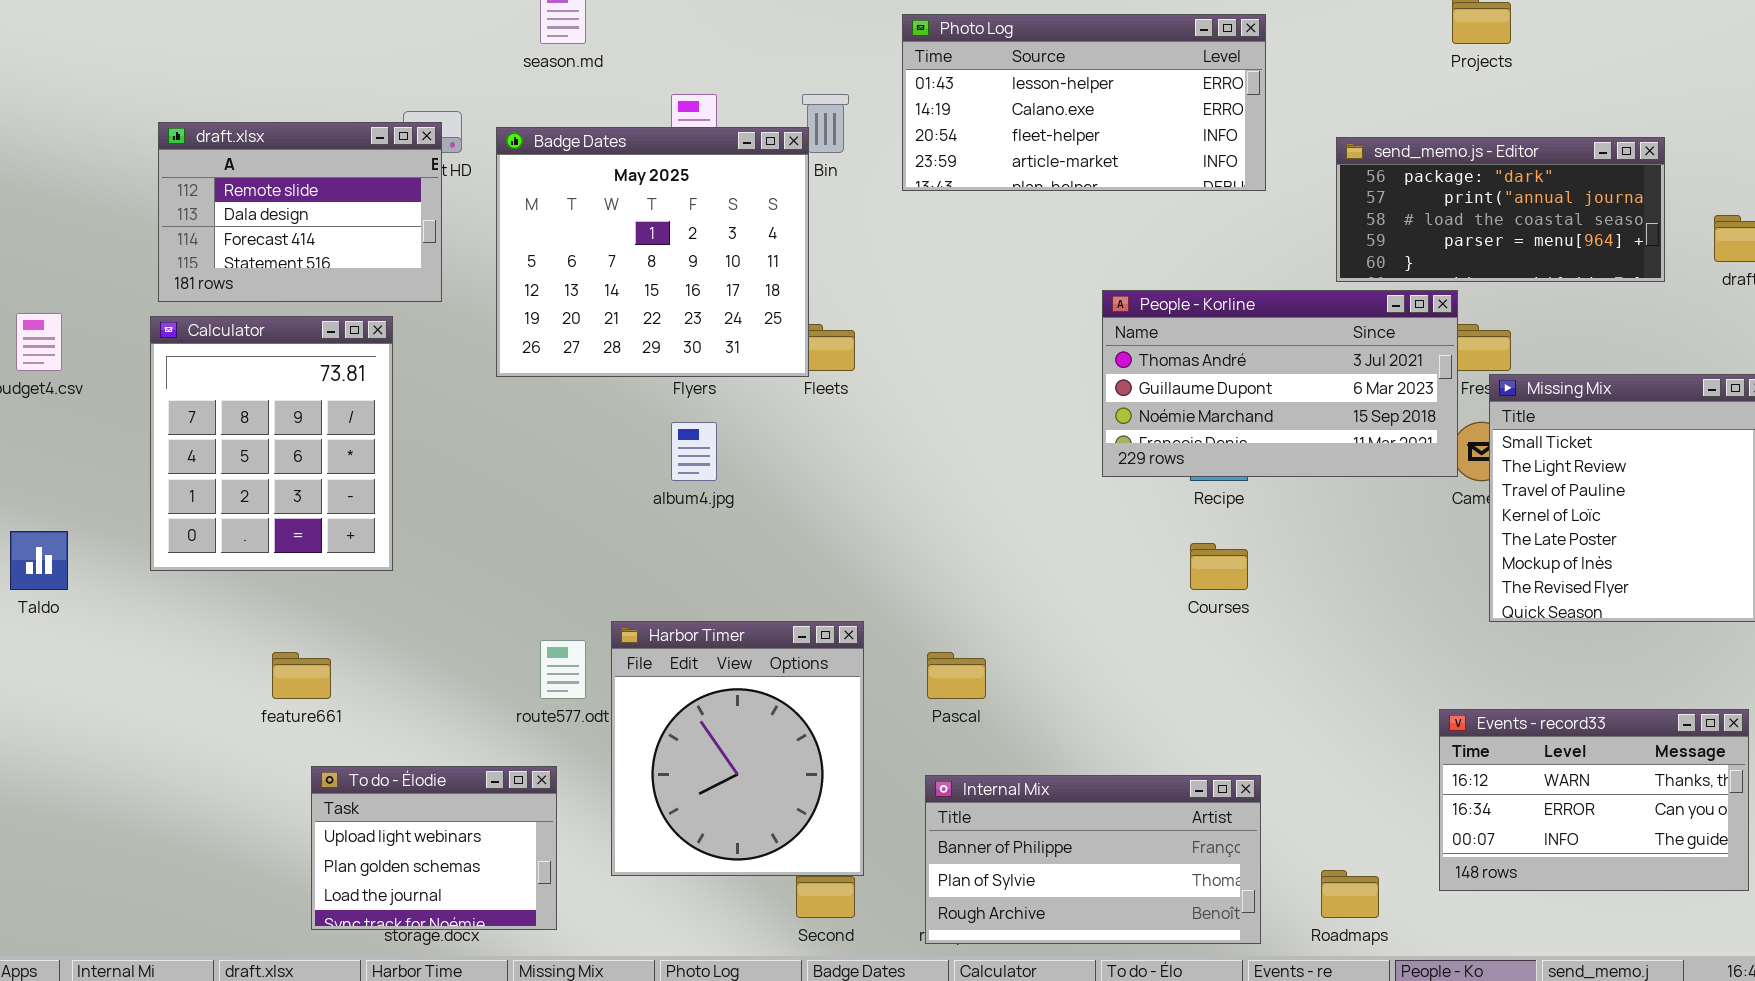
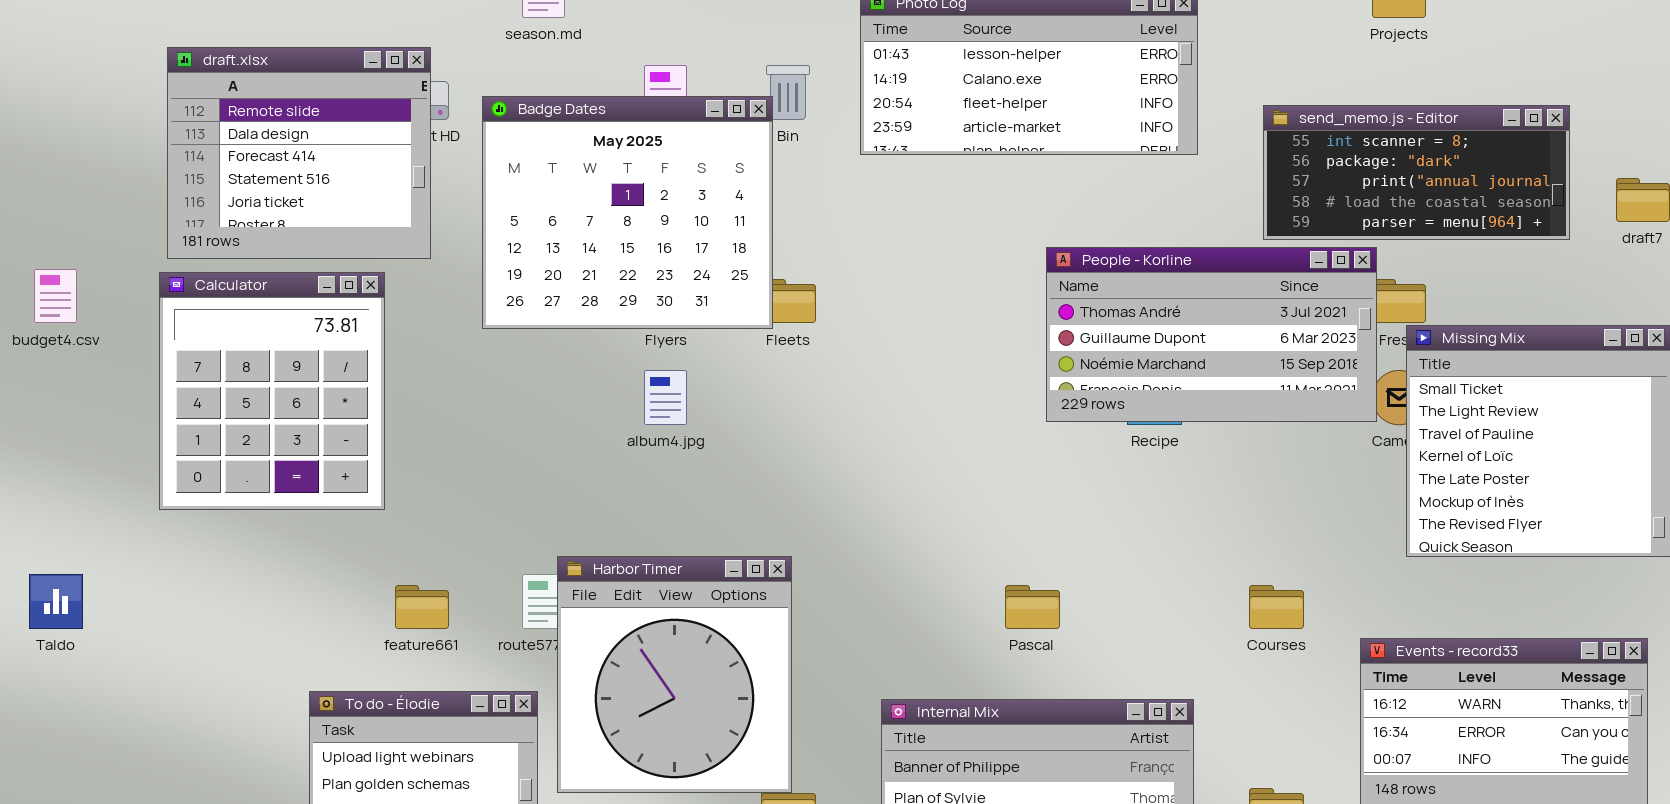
draft.xlsx: [158,122,442,302] -> [167,47,431,259], resized
send_memo.js - Editor: [1336,137,1665,282] -> [1263,105,1570,240], scrolled up 1 row
Taldo: [10,531,68,590] -> [29,574,83,629], moved
Courses: [1190,543,1248,590] -> [1249,585,1304,629], moved
Harbor Timer: [611,621,864,876] -> [557,556,792,793], moved
feature661: [272,652,331,699] -> [395,585,449,629], moved
Pascal: [927,652,986,699] -> [1005,585,1060,629], moved

